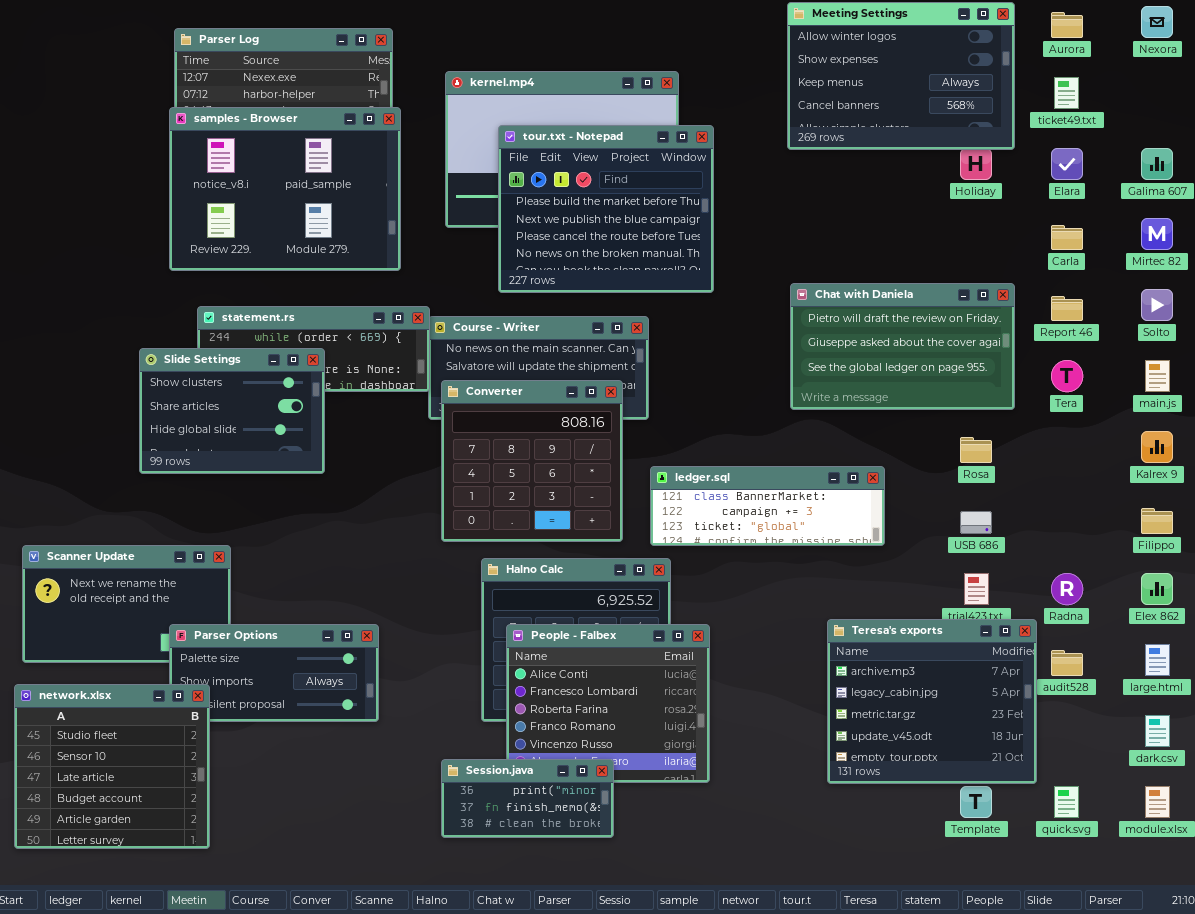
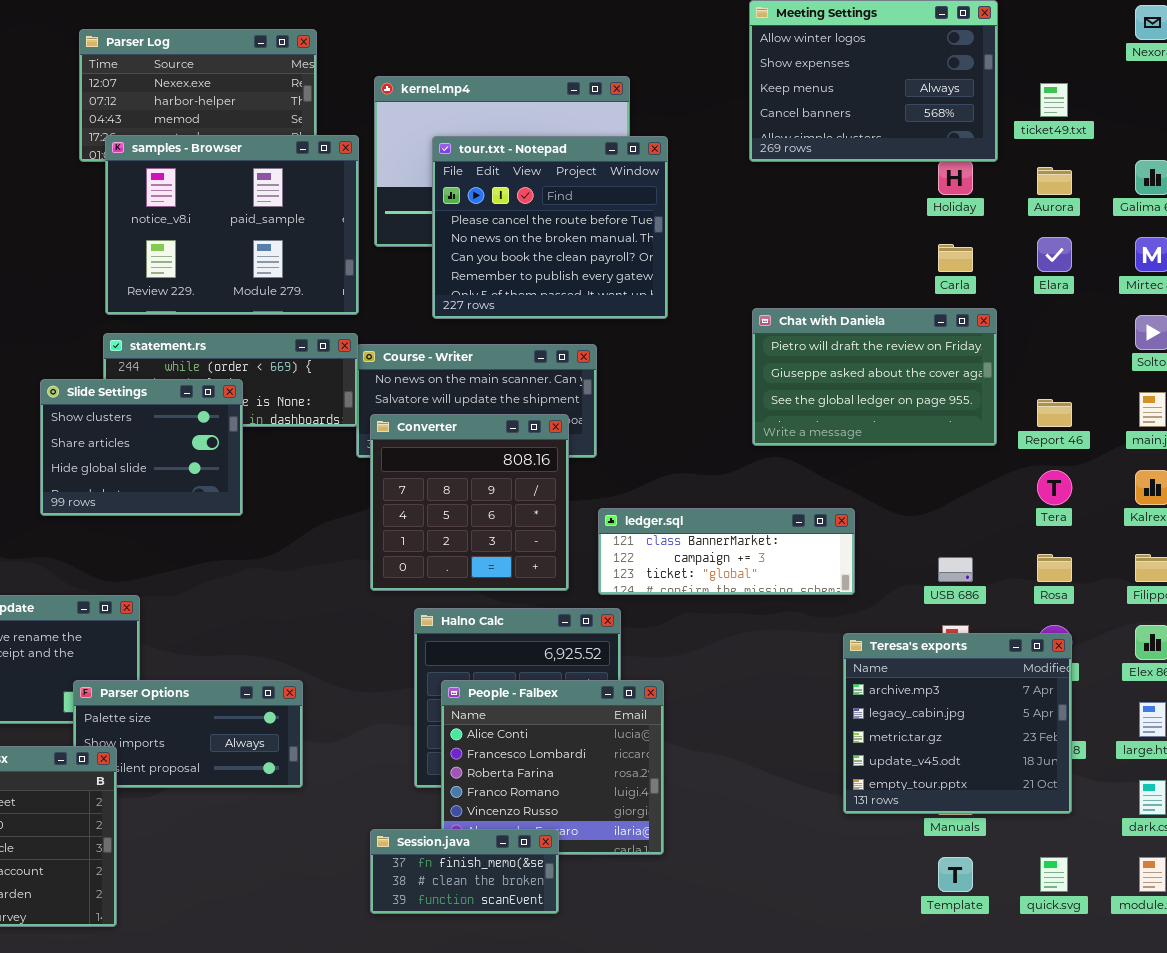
Aurora: [1051,12,1083,38] -> [1037,167,1072,195], moved
samples - Browser: [169,107,401,271] -> [105,135,359,315], moved
tour.txt - Notepad: [498,125,714,293] -> [432,136,668,319], scrolled down 2 rows
Elara: [1051,148,1083,180] -> [1037,237,1072,272], moved
Carla: [1051,225,1083,250] -> [938,244,973,272], moved
Report 46: [1051,296,1083,321] -> [1037,399,1072,427], moved
Tera: [1051,360,1083,392] -> [1037,470,1072,505], moved
Rosa: [960,437,992,463] -> [1037,554,1072,582], moved
Teresa's exports: [827,619,1037,784] -> [843,633,1072,814], moved
Session.java: [441,759,614,838] -> [370,829,559,914], scrolled down 1 row

